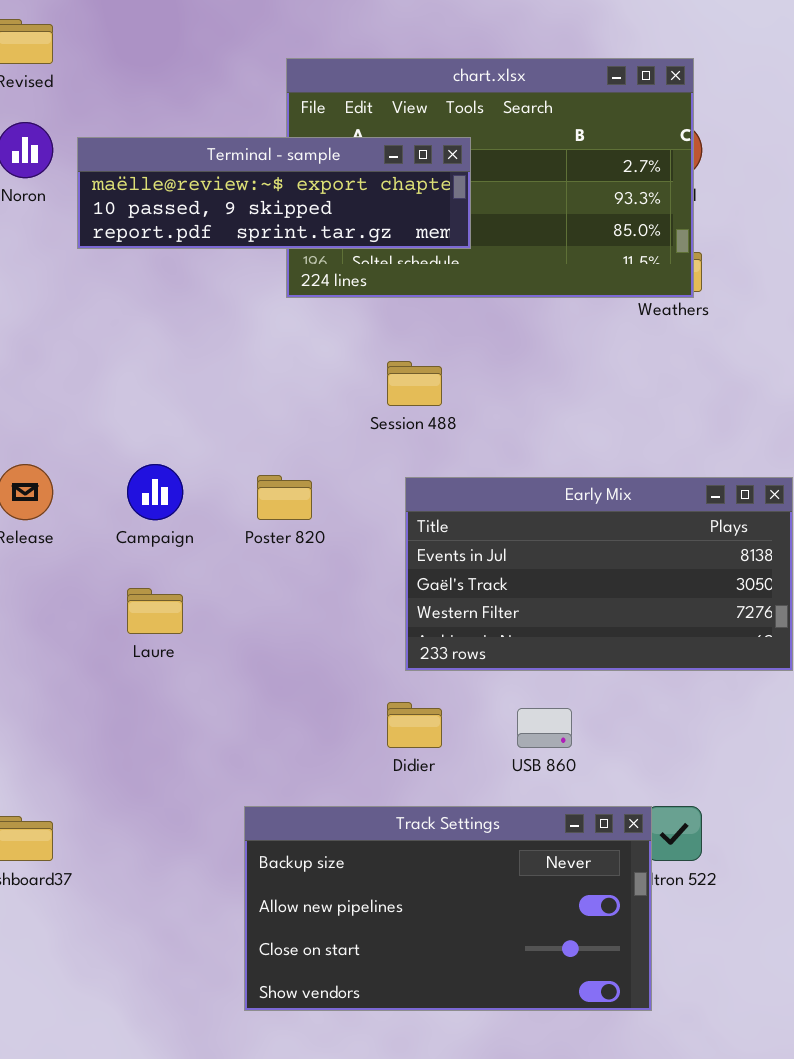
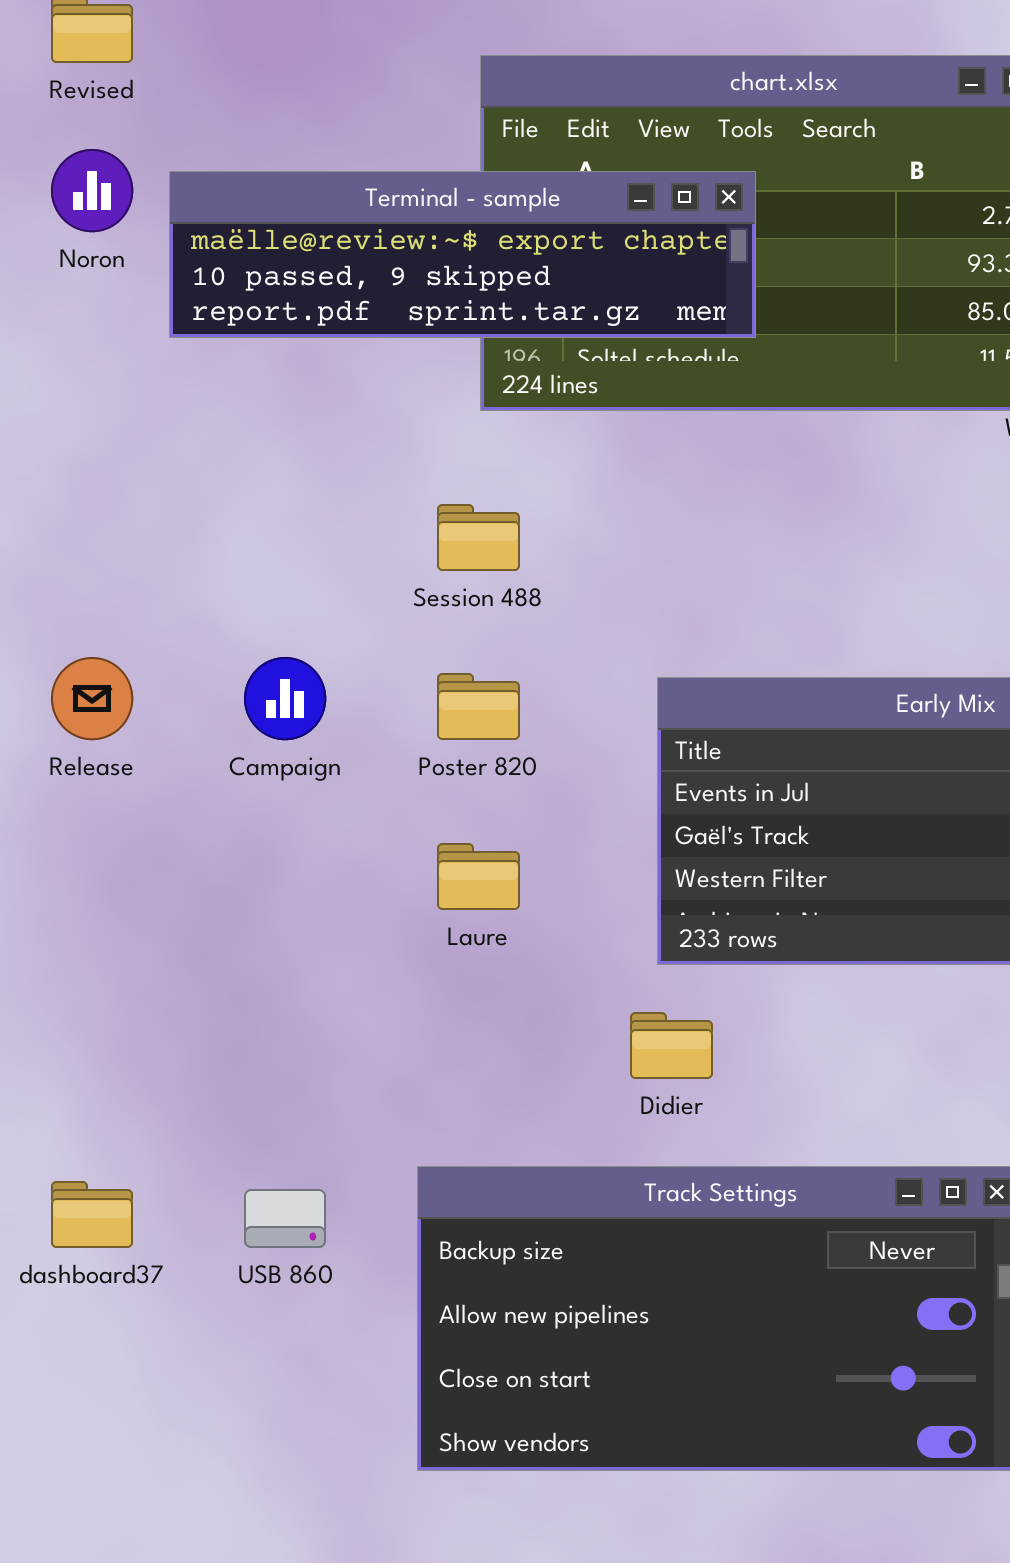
Session 488: [387,361,442,406] -> [437,504,520,571], moved
Laure: [127,588,183,634] -> [437,843,520,910], moved
USB 860: [517,708,572,748] -> [244,1189,326,1248], moved

